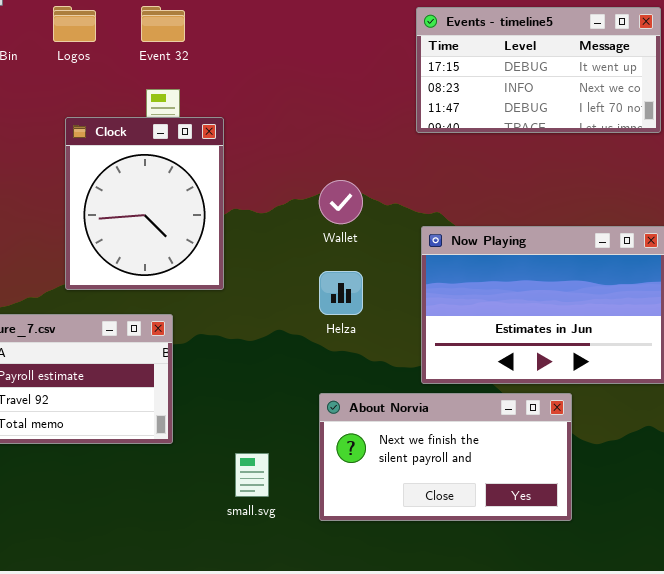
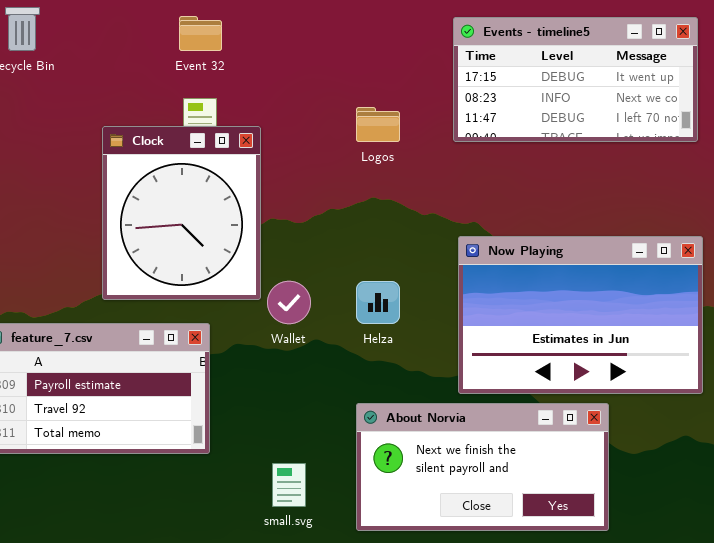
Logos: [53,6,96,42] -> [356,107,400,142], moved
Wallet: [319,180,363,224] -> [267,281,311,324], moved

